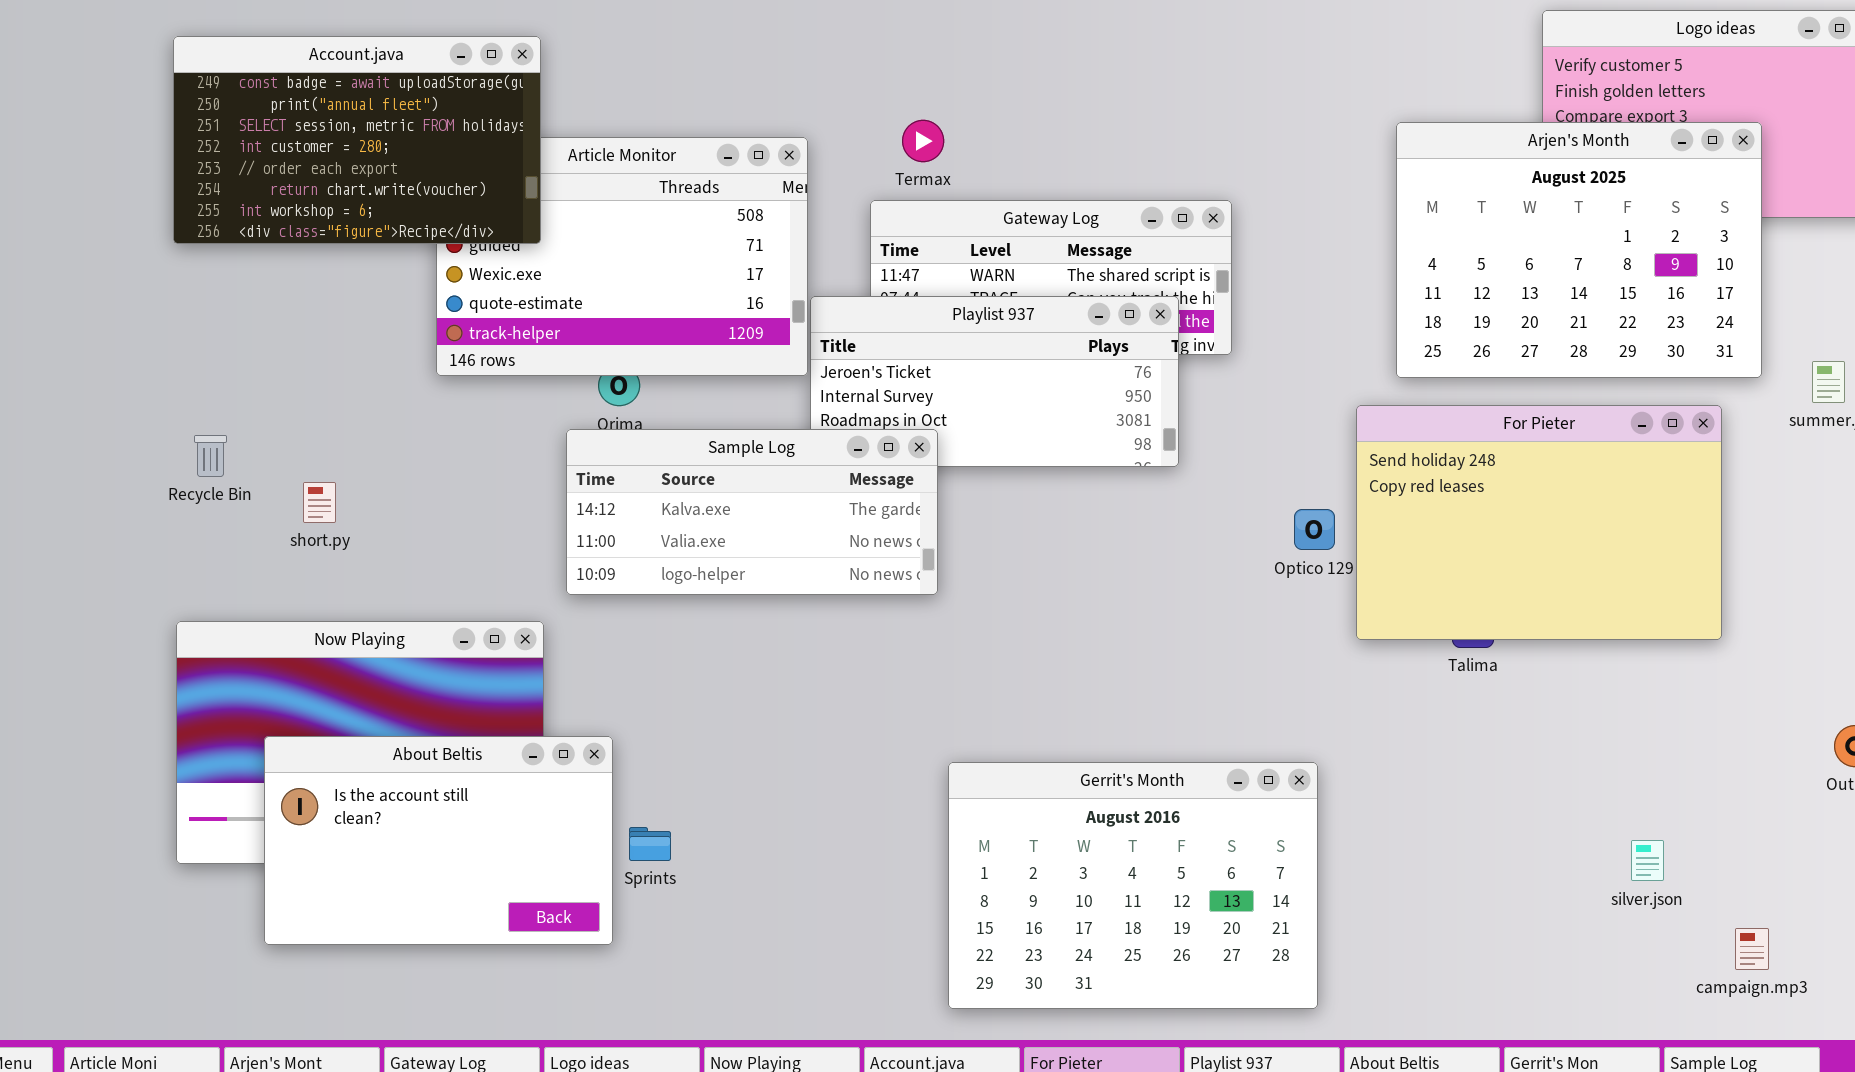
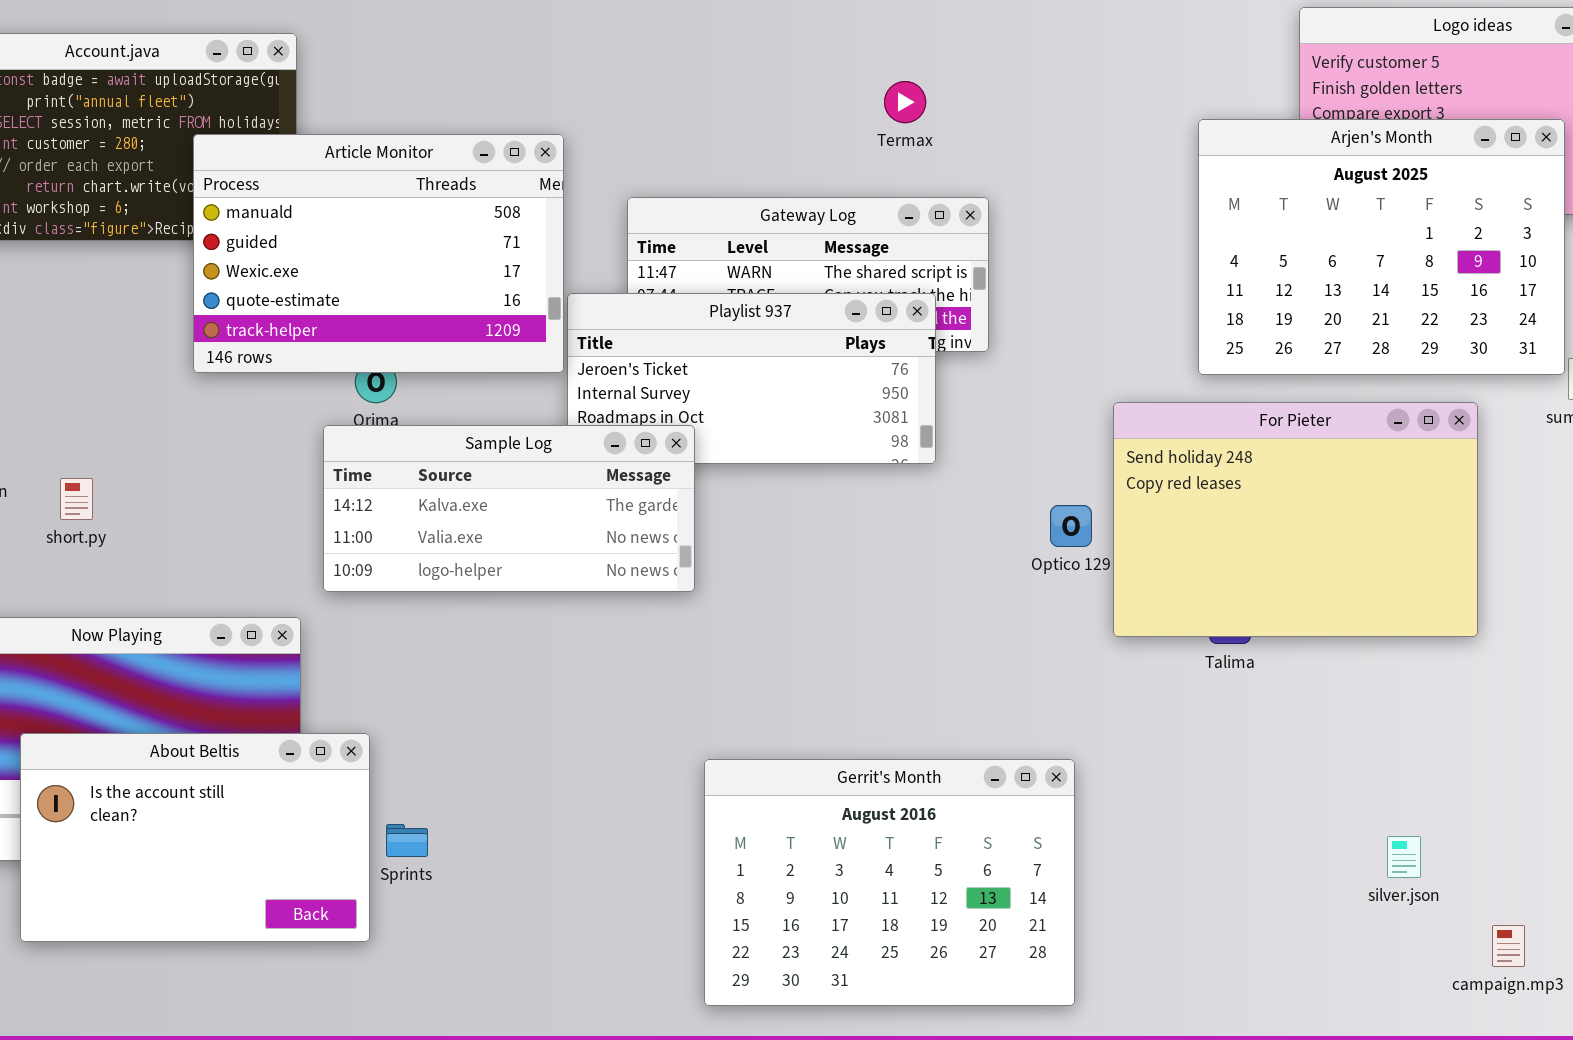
Termax: [902,120,944,162] -> [884,81,926,123], moved
Arjen's Month: [1396,122,1762,378] -> [1198,119,1565,375], moved
Article Monitor: [436,137,808,376] -> [193,134,564,373], raised

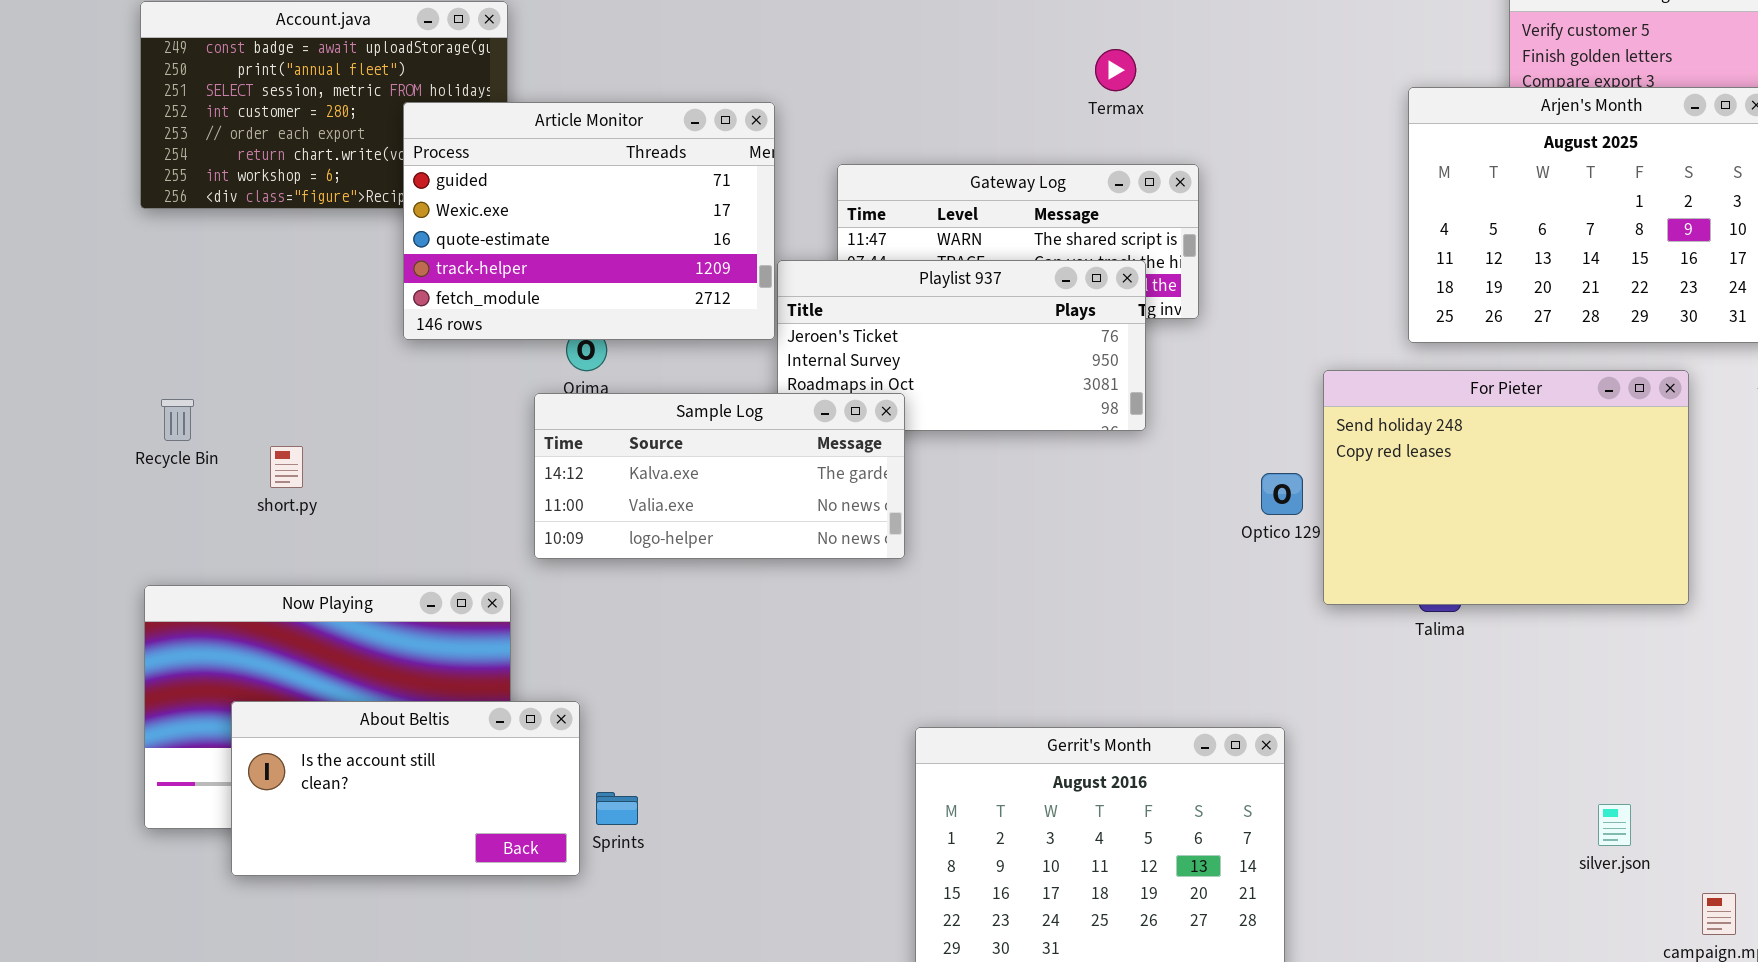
Article Monitor: [193,134,564,373] -> [403,102,775,340], scrolled down 1 row
About Beltis: [20,733,370,942] -> [231,701,580,876], resized

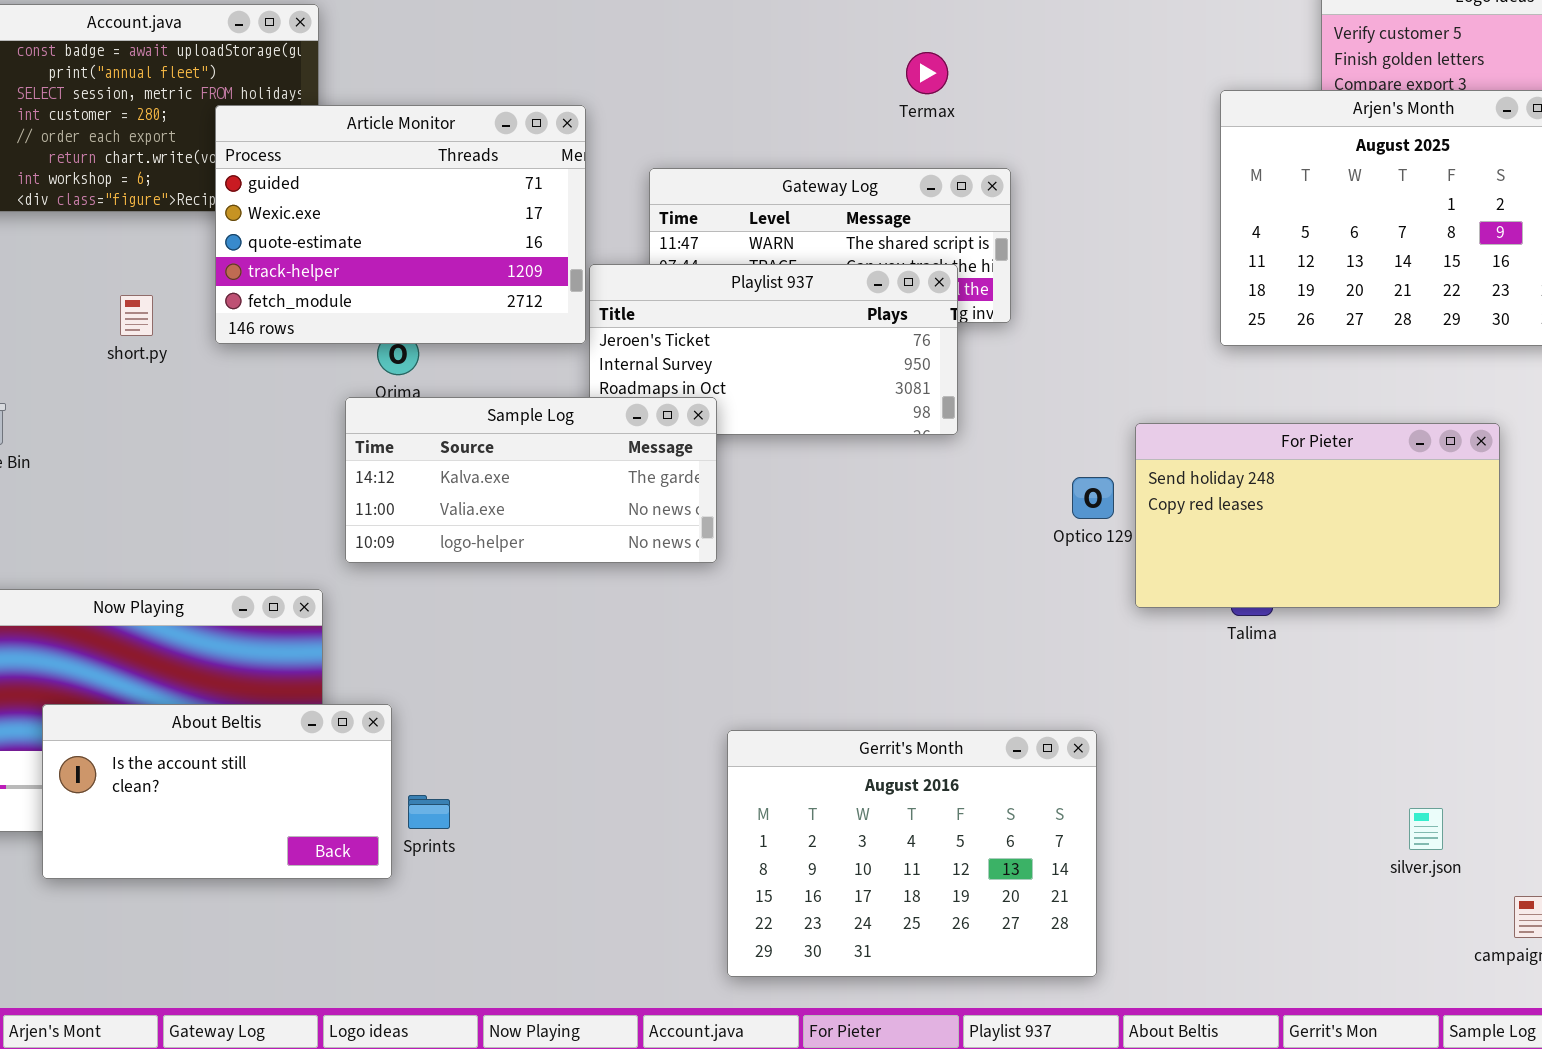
For Pieter: [1323,370,1689,605] -> [1135,423,1500,608], resized
short.py: [270,446,303,488] -> [120,295,153,336], moved

